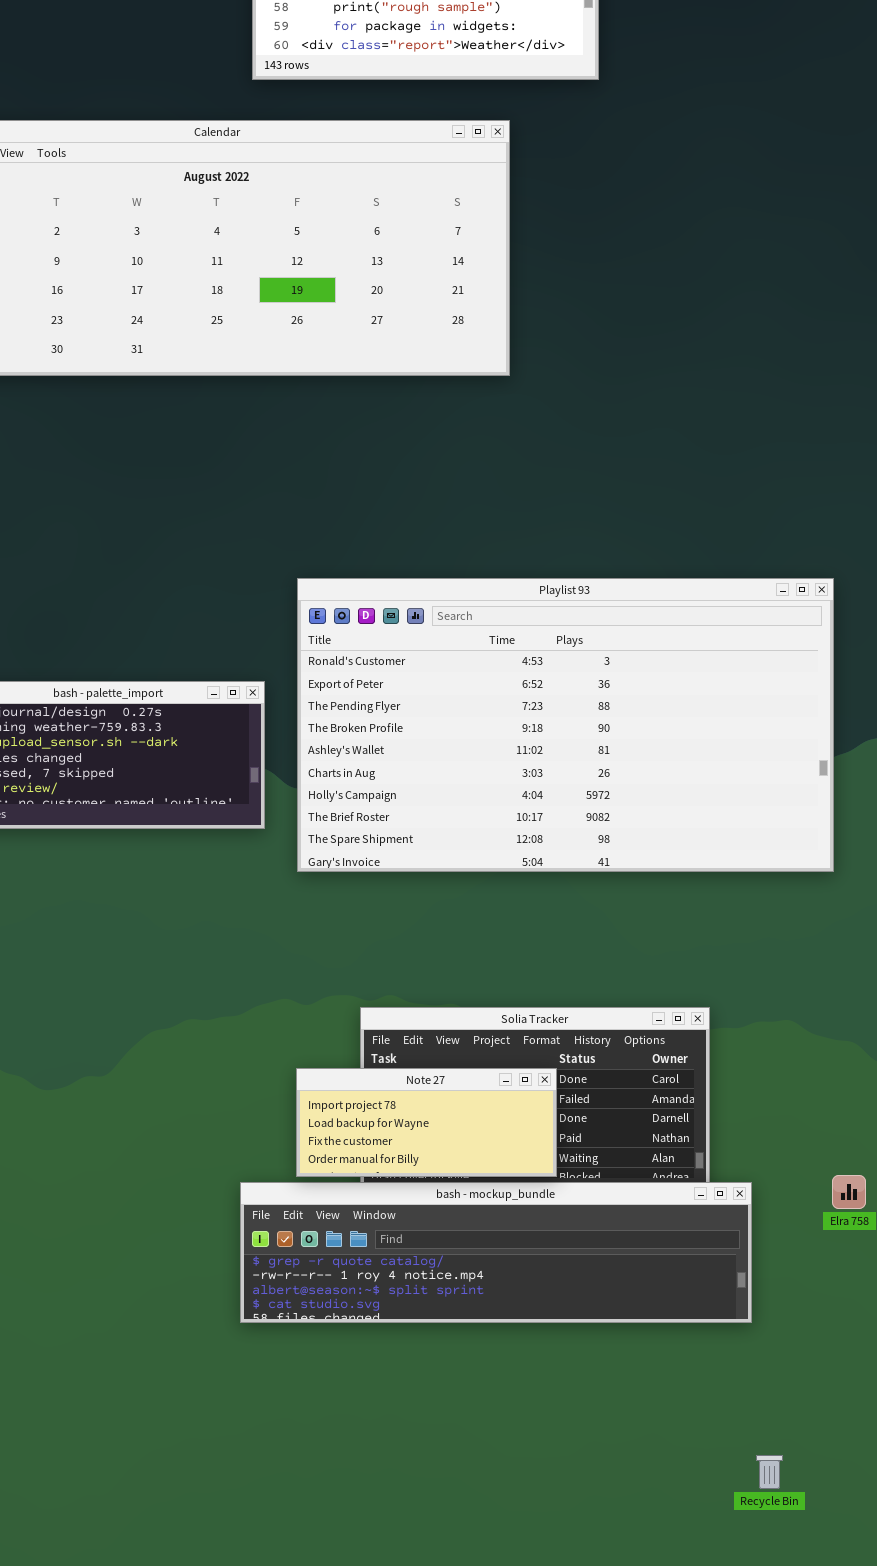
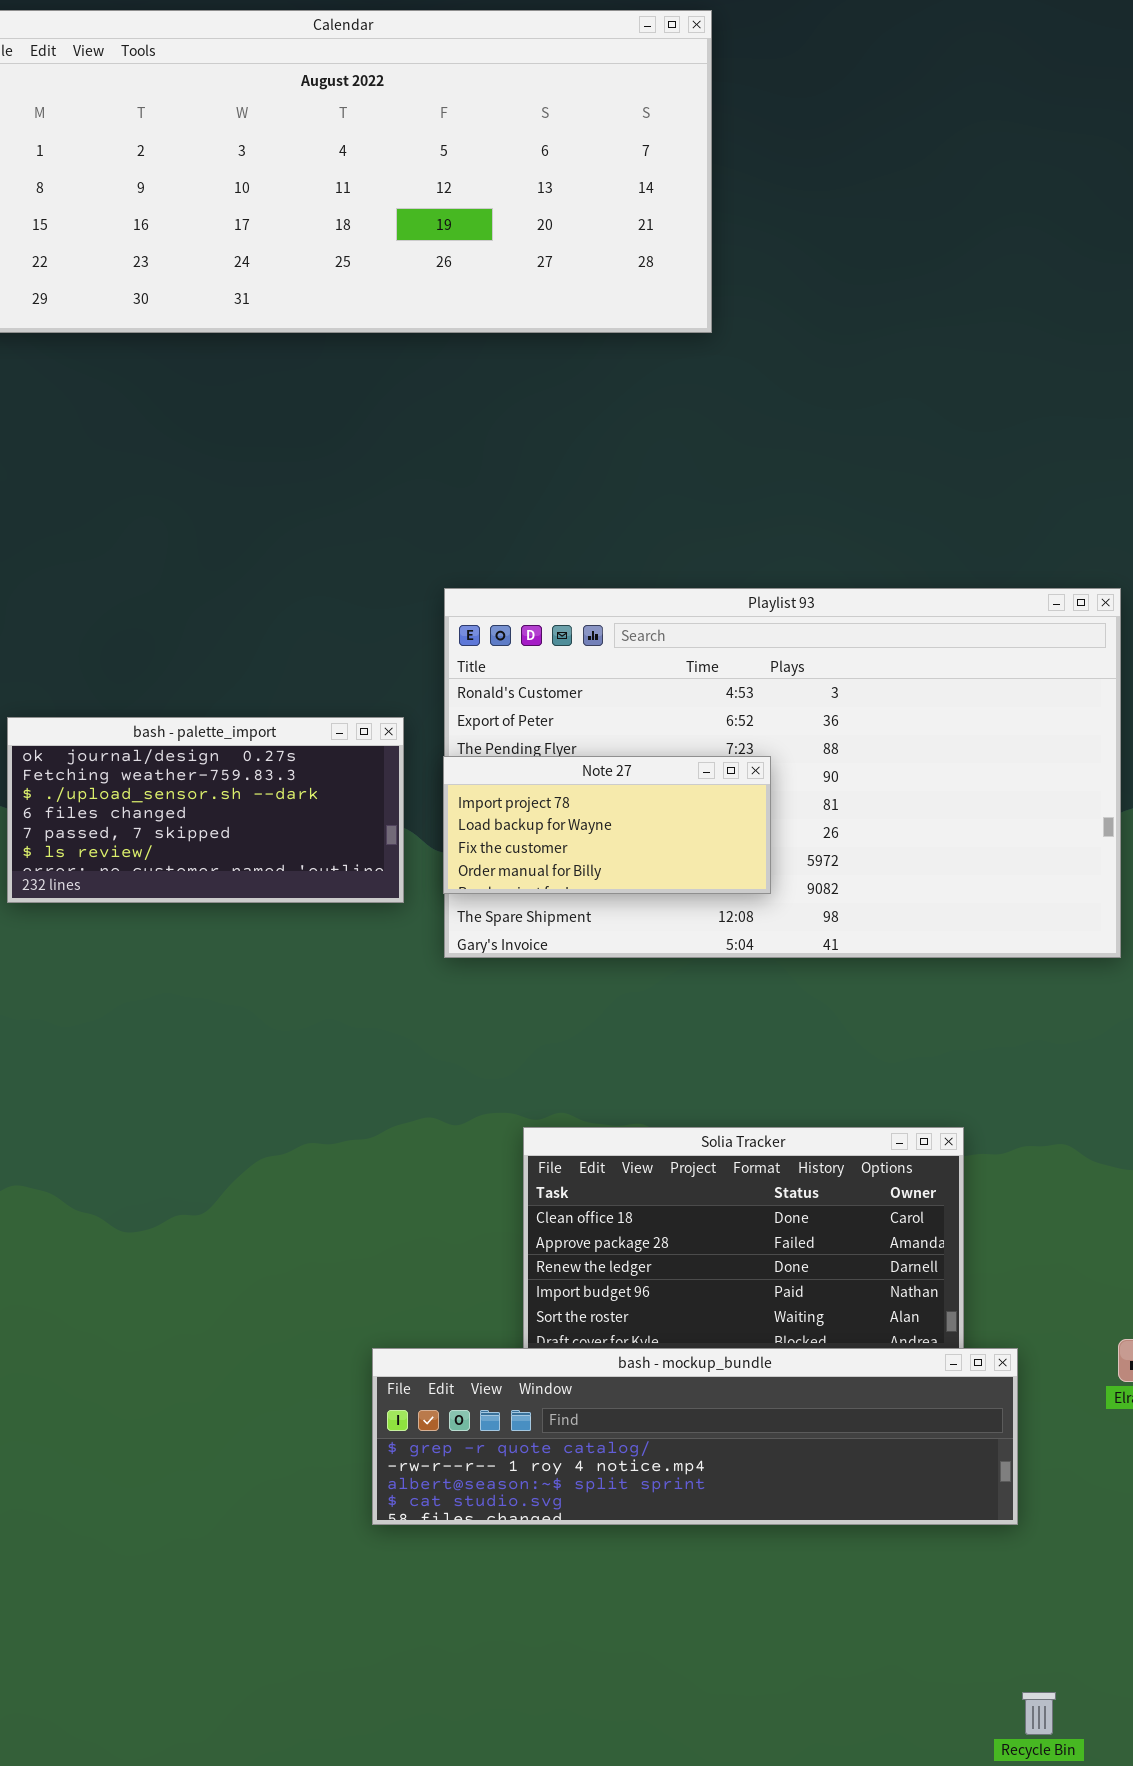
Note 27: [296,1068,557,1177] -> [443,756,771,894], moved

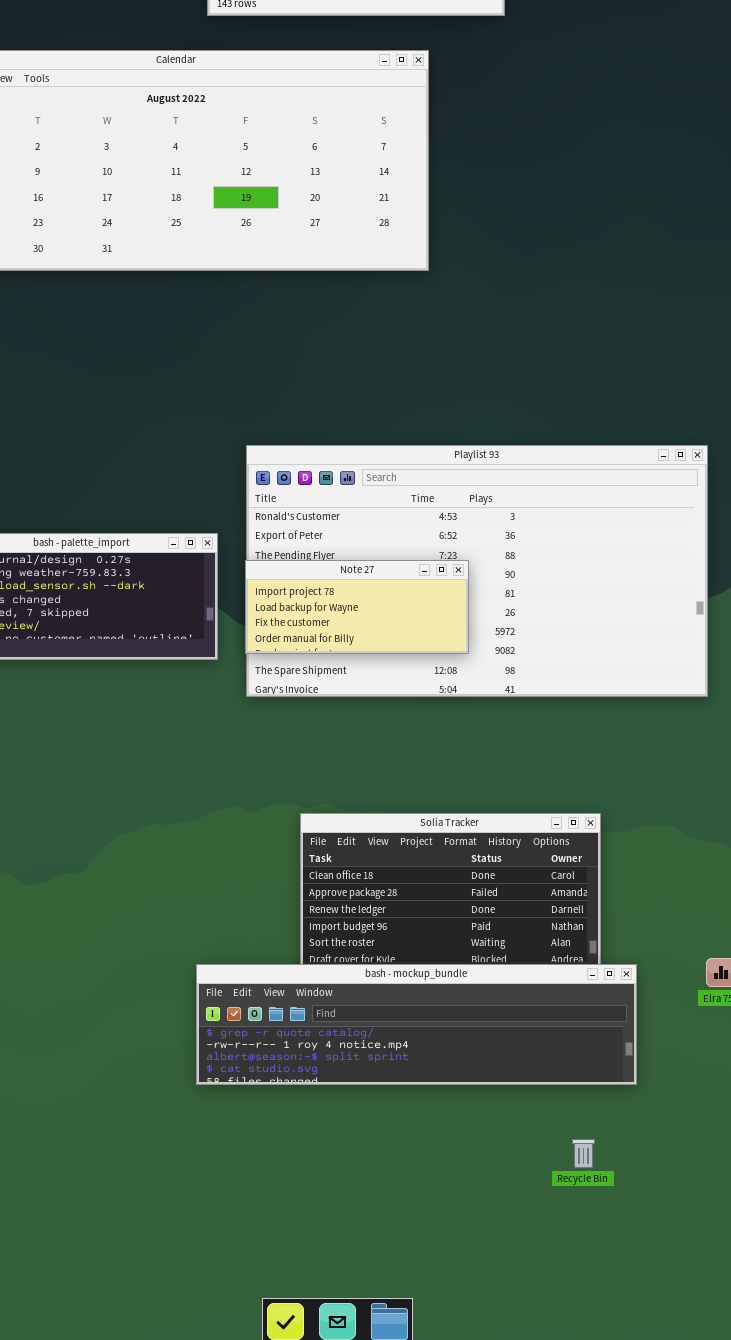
Recycle Bin: [1022,1692,1056,1735] -> [572,1139,595,1168], moved

